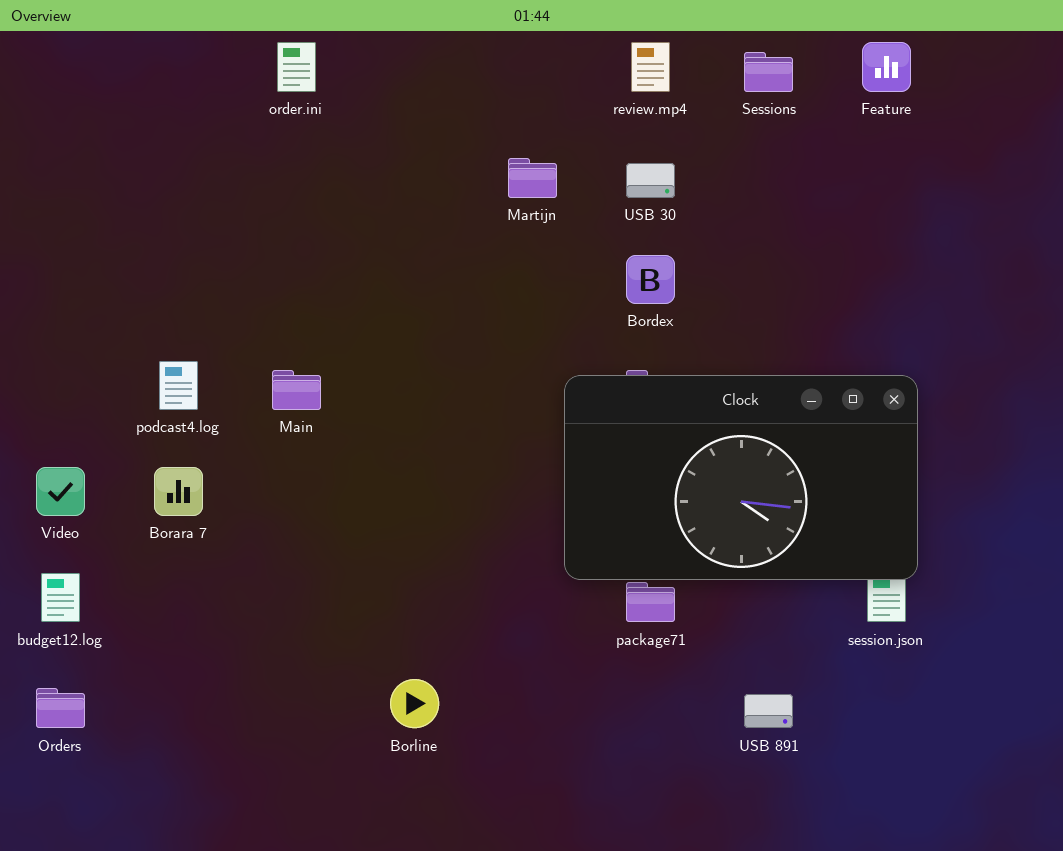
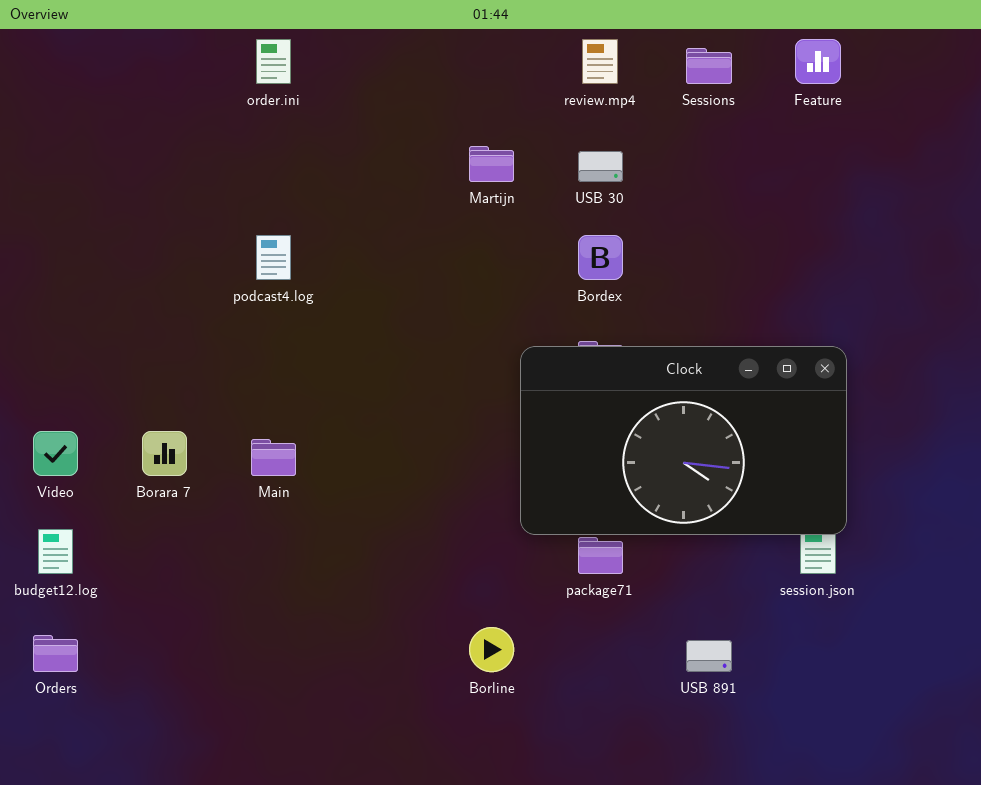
podcast4.log: [159,361,198,410] -> [256,235,291,280], moved
Main: [272,370,321,410] -> [251,439,296,476], moved
Borline: [390,679,439,728] -> [469,627,514,672], moved

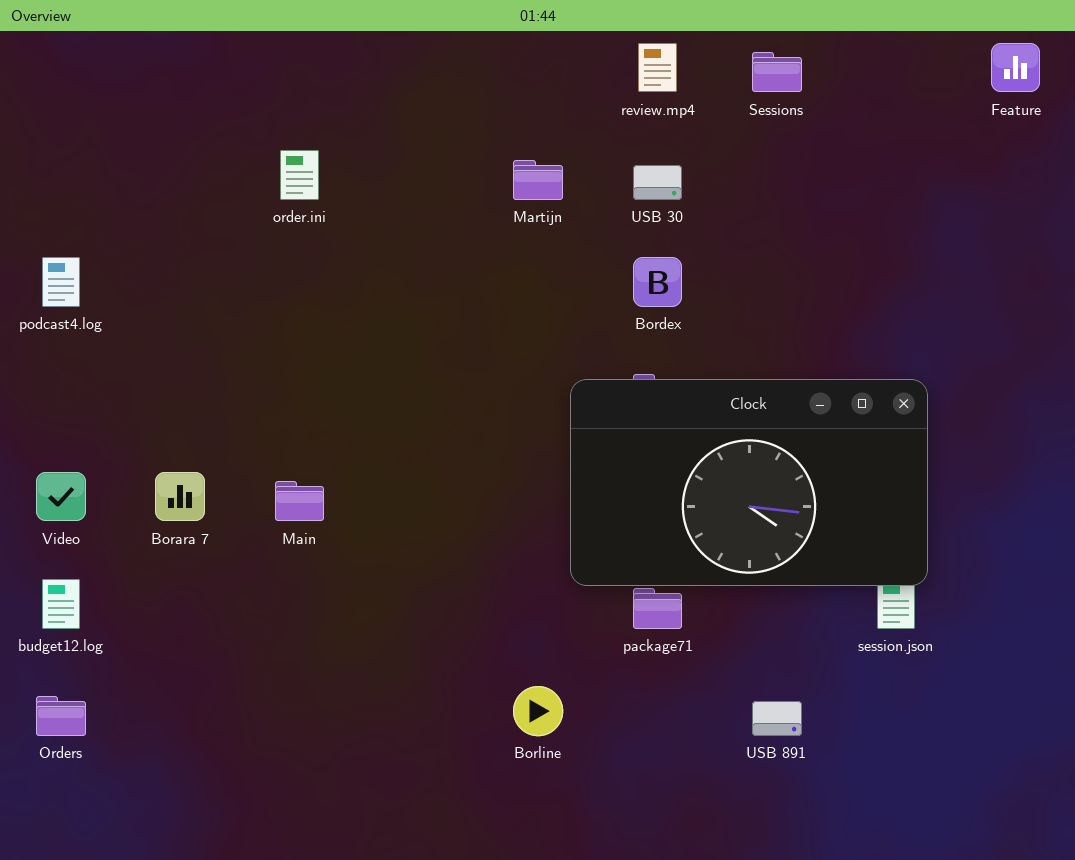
order.ini: [256,39,291,84] -> [280,150,319,200], moved
Feature: [795,39,841,84] -> [991,43,1040,92], moved
podcast4.log: [256,235,291,280] -> [42,257,80,307], moved

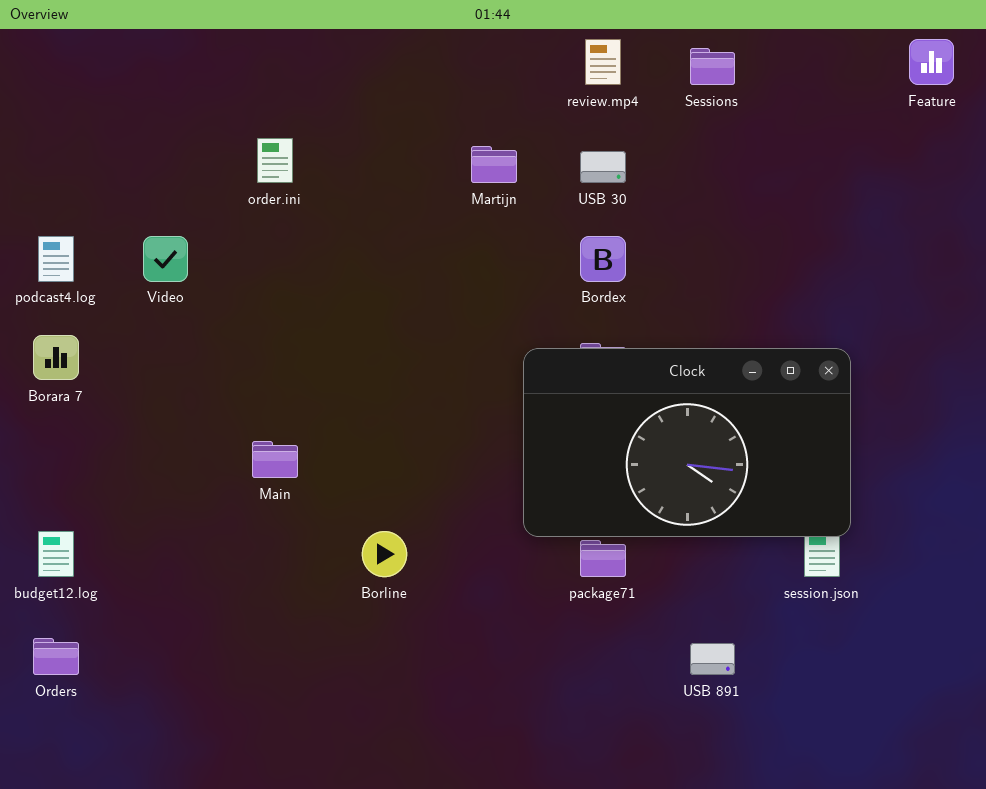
Video: [36,472,86,521] -> [143,236,188,282], moved
Borara 7: [155,472,205,521] -> [33,335,79,380], moved
Borline: [513,686,563,736] -> [362,531,407,577], moved

